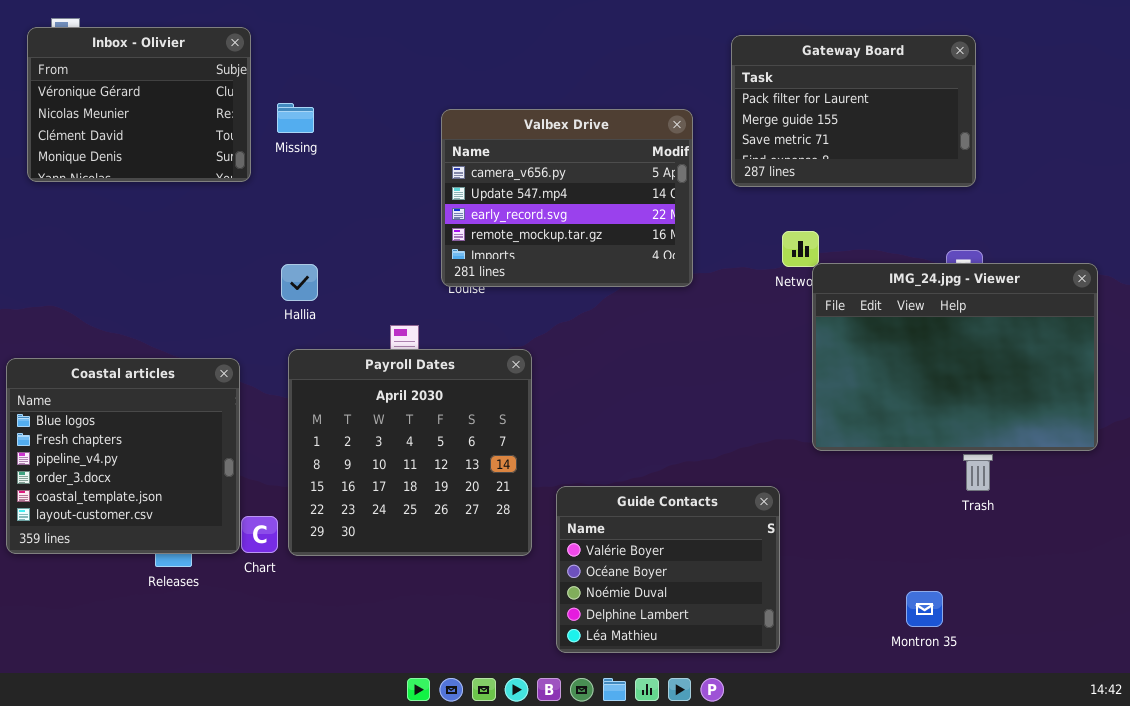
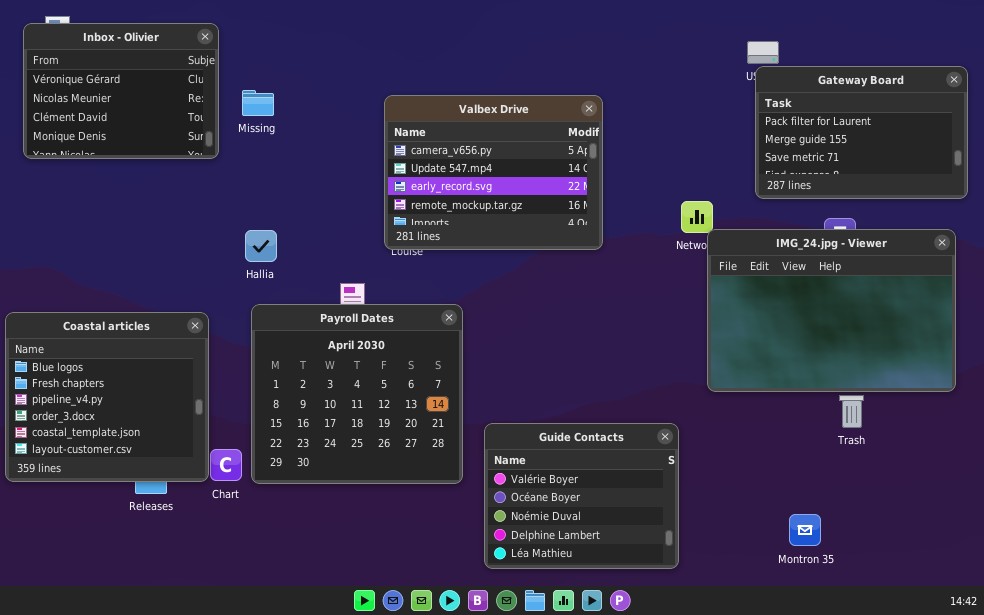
Gateway Board: [731,35,976,187] -> [755,66,968,199], moved

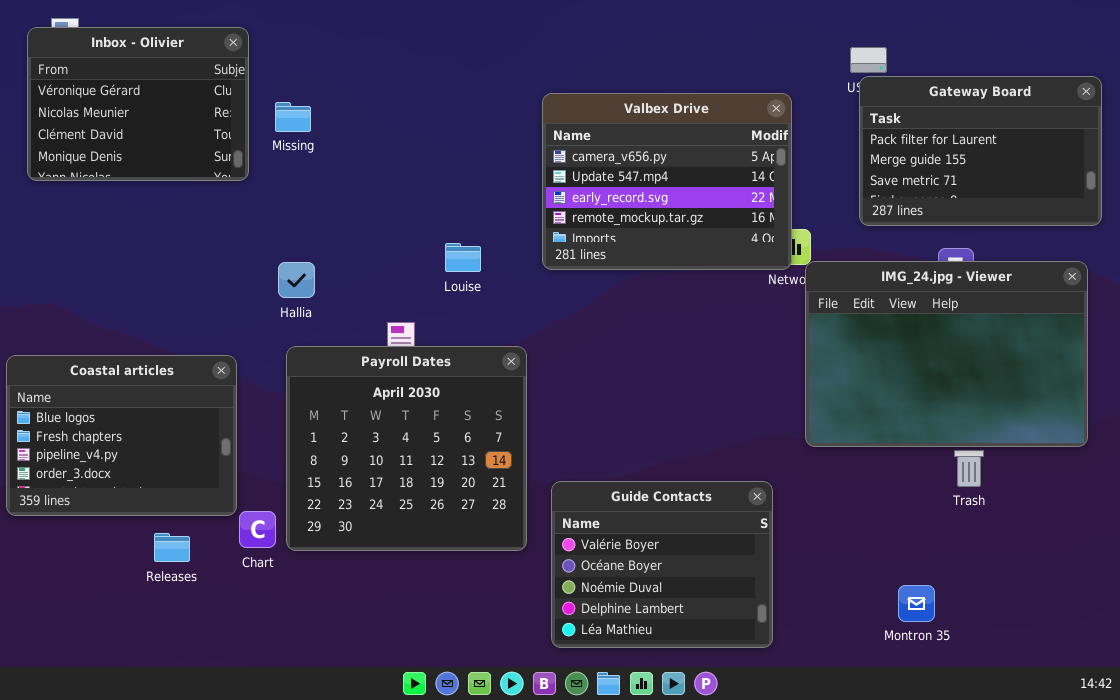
Valbex Drive: [384,95,603,250] -> [542,93,792,270], moved
Coastal articles: [5,312,209,482] -> [6,355,237,516], resized

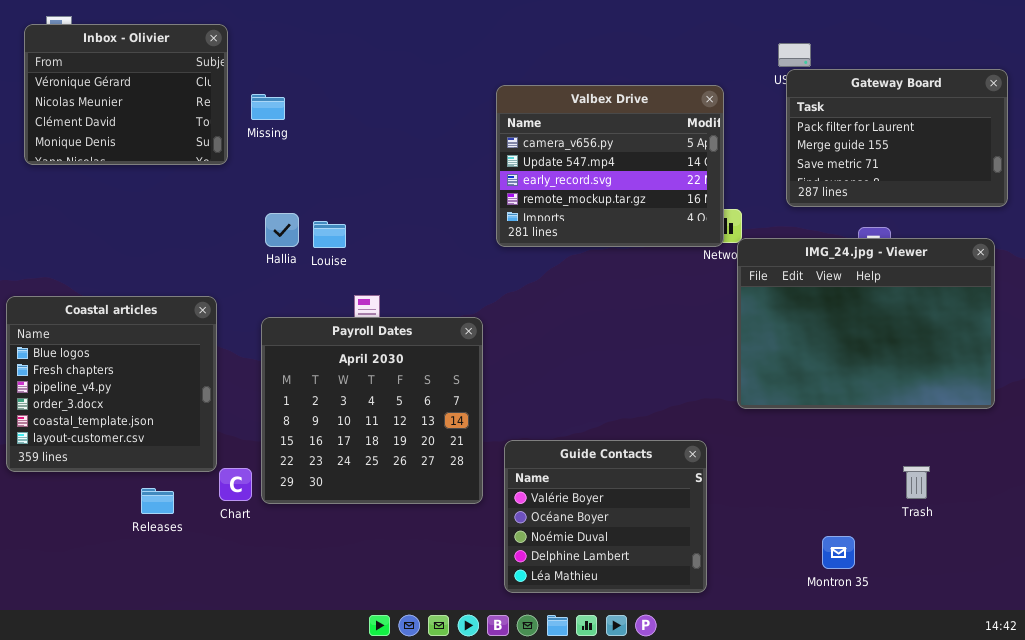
Louise: [445,243,481,272] -> [313,221,346,248], moved
Hallia: [278,262,315,298] -> [265,213,299,247], moved
Coastal articles: [6,355,237,516] -> [6,296,217,472], resized
Trash: [954,450,984,487] -> [903,466,930,499], moved

